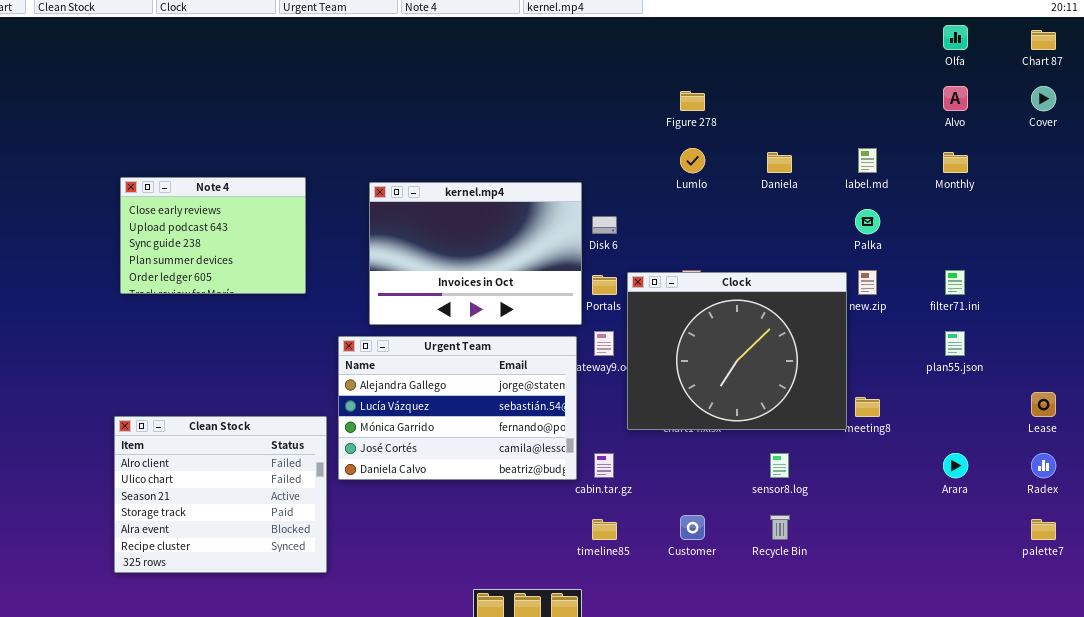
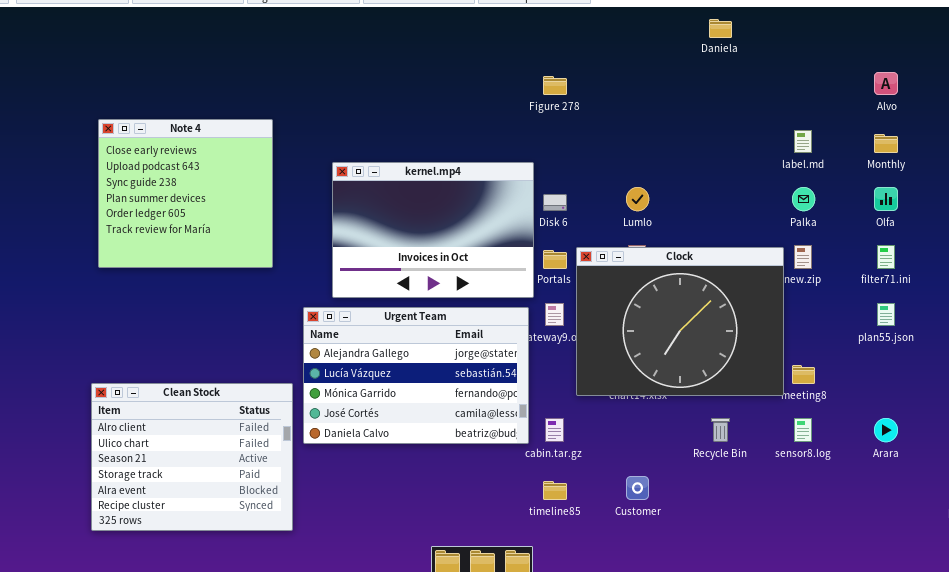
Olfa: [943,25,968,50] -> [874,187,898,211], moved
Figure 278: [680,91,705,111] -> [543,76,567,95], moved
Lumlo: [680,148,705,173] -> [626,187,649,211], moved
Daniela: [767,152,792,173] -> [709,19,732,38], moved
Note 4: [120,177,306,294] -> [98,119,273,268], resized
sensor8.log: [770,453,789,478] -> [794,418,812,442], moved
Recycle Bin: [770,515,790,540] -> [711,418,730,442], moved

